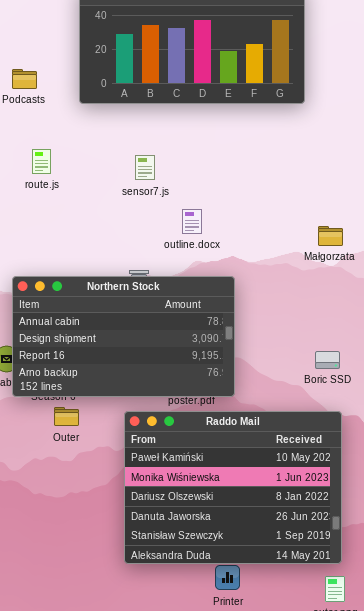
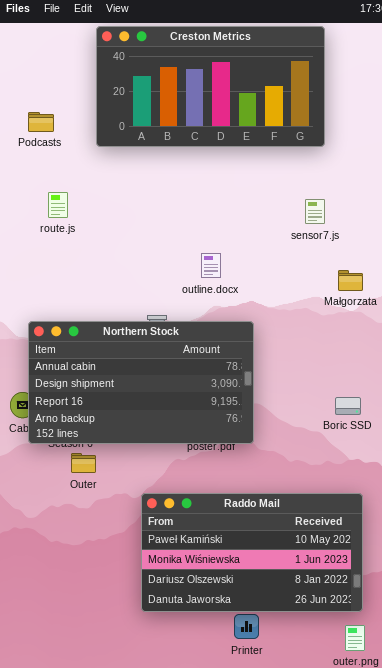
sensor7.js: [135,155,155,180] -> [305,199,325,224], moved
Raddo Mail: [124,411,342,564] -> [141,493,363,612], resized

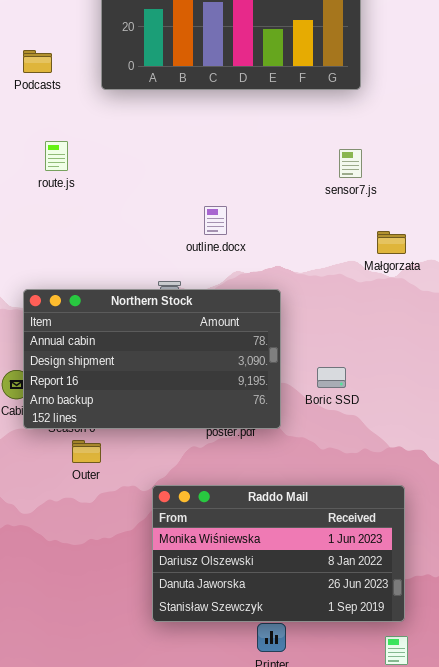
outline.docx: [201,253,221,278] -> [204,206,227,235], moved
Boric SSD: [335,397,361,415] -> [317,367,346,388], moved
Raddo Mail: [141,493,363,612] -> [152,485,405,622], scrolled down 1 row

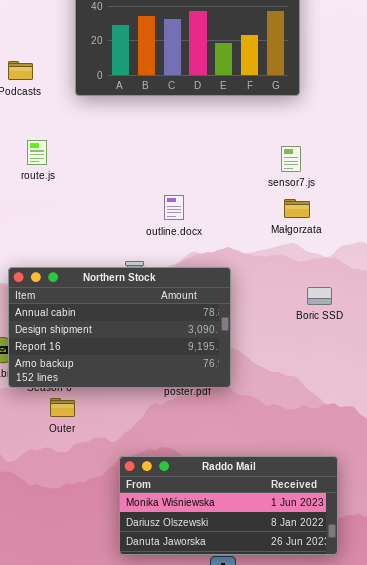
Małgorzata: [377,231,406,254] -> [284,199,310,218], moved
Boric SSD: [317,367,346,388] -> [307,287,332,305], moved
Raddo Mail: [152,485,405,622] -> [119,456,338,555], resized

